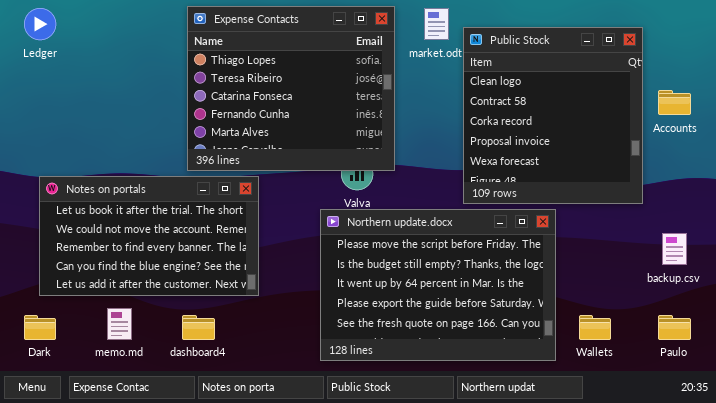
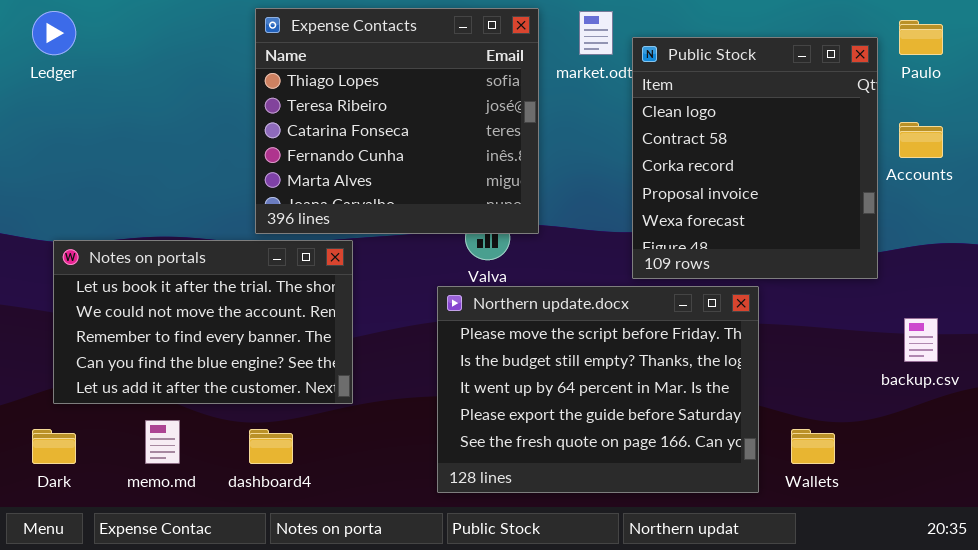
Paulo: [658,315,691,340] -> [899,20,943,55], moved

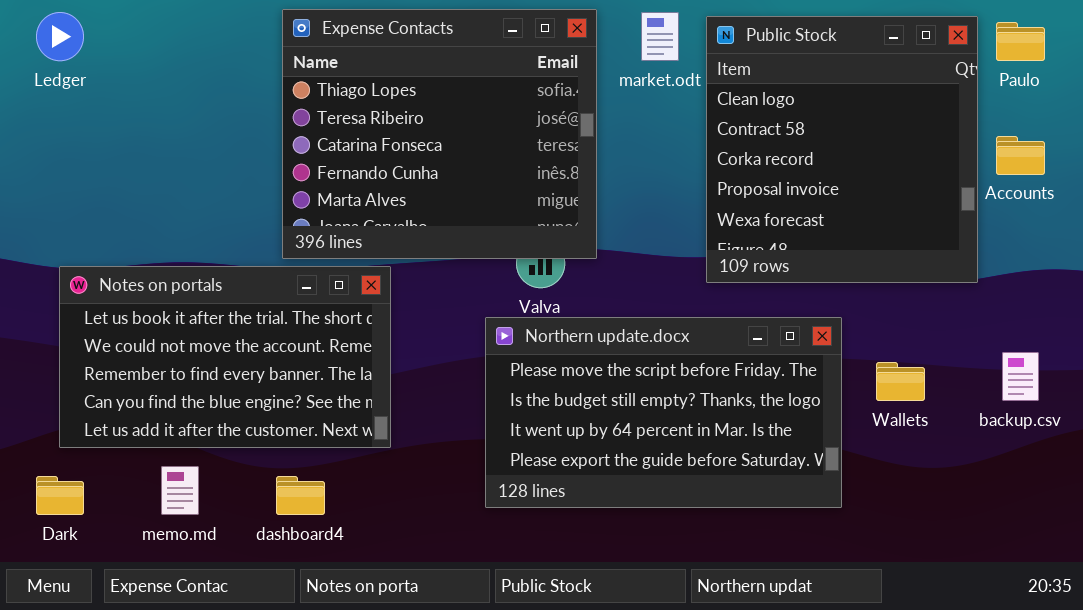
Public Stock: [632,37,878,279] -> [706,16,978,283], moved
Northern update.docx: [437,286,759,493] -> [485,317,842,508], resized
Wallets: [791,429,835,464] -> [876,362,925,401], moved

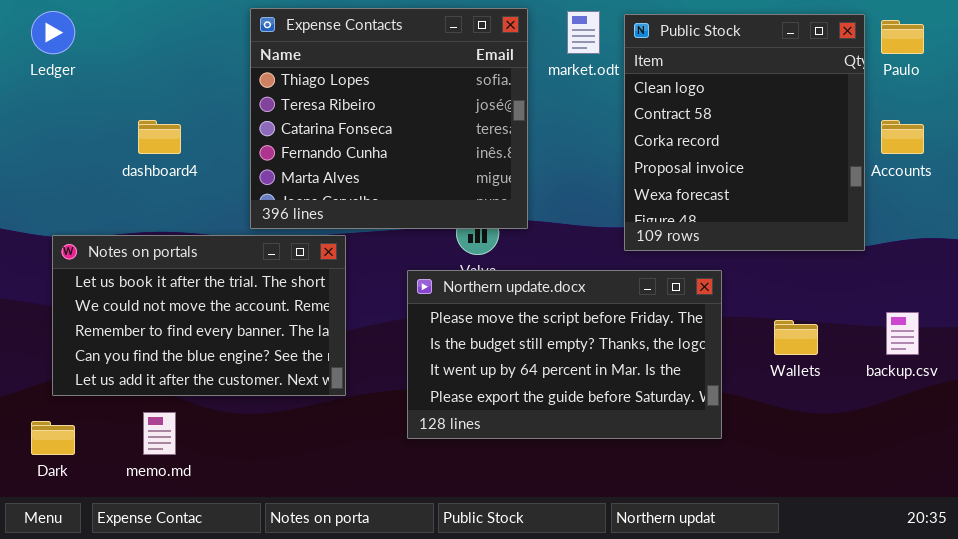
Northern update.docx: [485,317,842,508] -> [407,270,722,439], moved
dashboard4: [276,476,325,515] -> [138,120,181,154], moved

